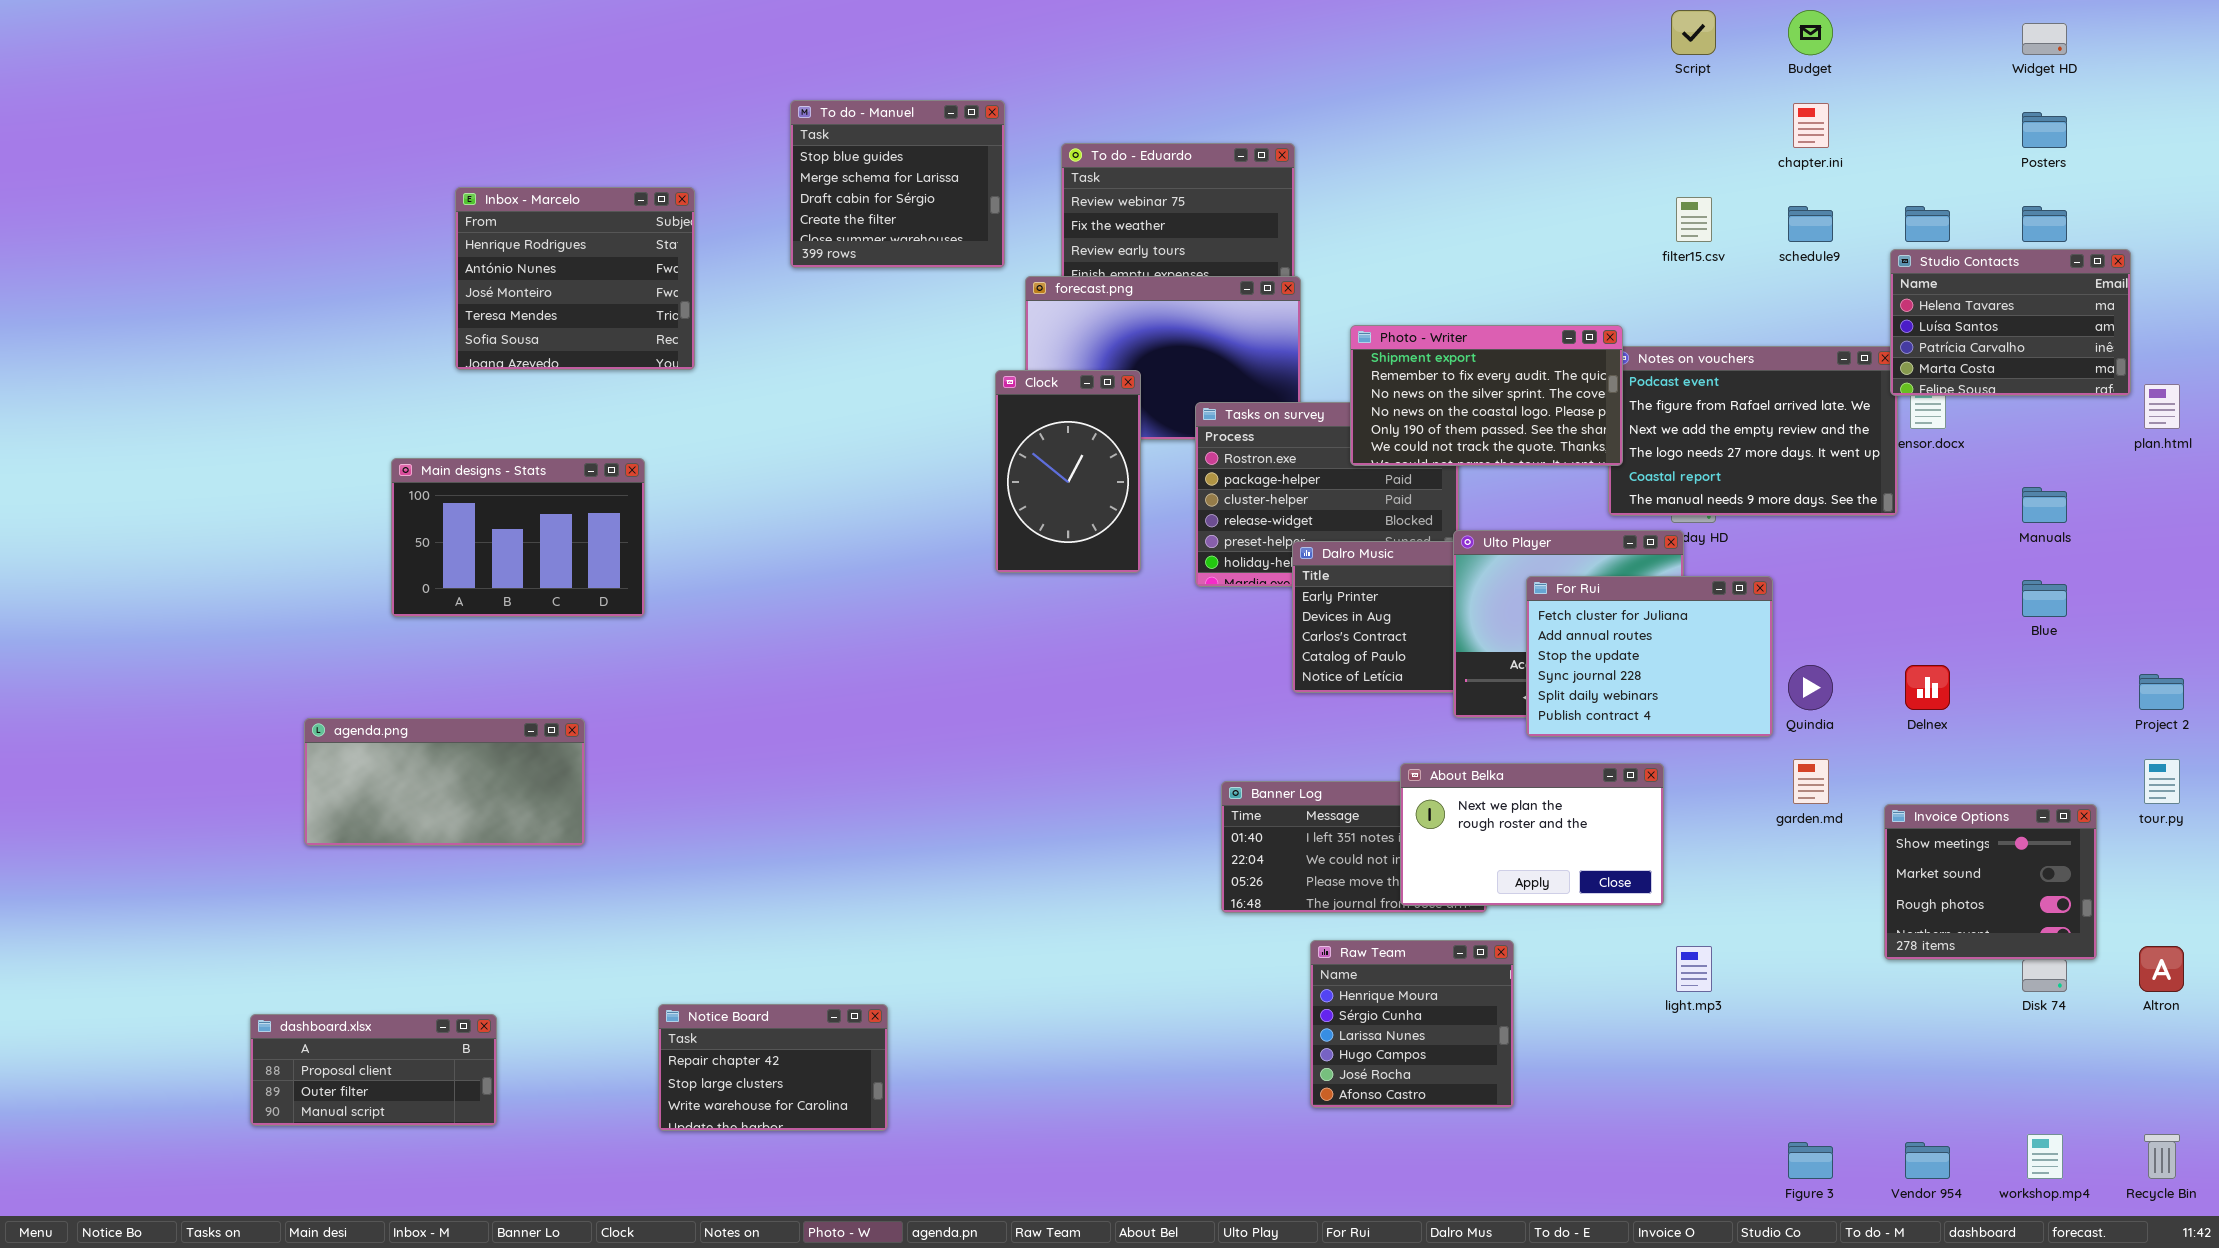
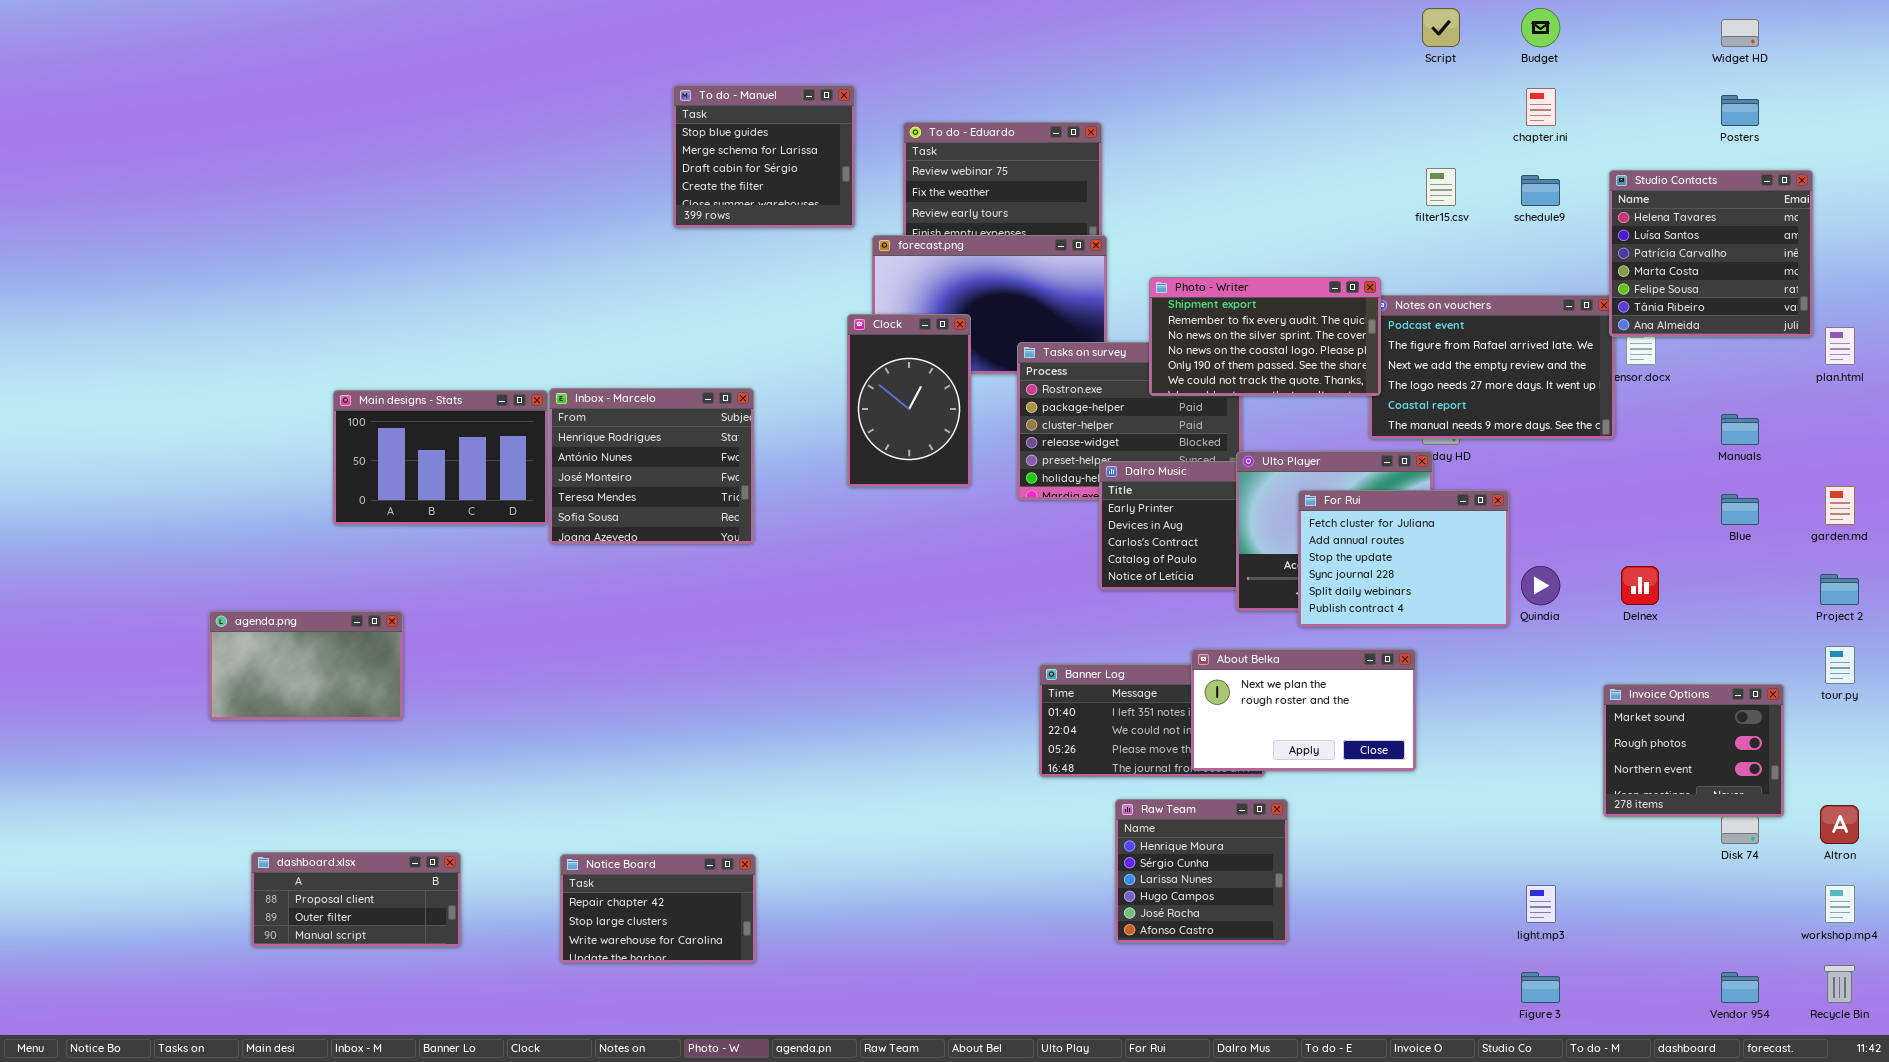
Inbox - Marcelo: [455,187,695,370] -> [549,388,754,544], moved
Studio Contacts: [1890,249,2131,396] -> [1609,170,1813,337], resized
agenda.png: [304,718,585,846] -> [209,611,403,720], moved, resized
garden.md: [1793,759,1829,804] -> [1825,486,1855,525], moved
Invoice Options: [1884,804,2097,960] -> [1603,684,1784,817], scrolled down 1 row
light.mp3: [1676,946,1712,992] -> [1526,885,1556,923], moved
dashboard.xlsx: [250,1014,497,1126] -> [251,852,461,947], moved
workshop.mp4: [2027,1134,2063,1179] -> [1825,885,1855,923], moved
Vendor 954: [1905,1142,1950,1179] -> [1721,972,1759,1003], moved

